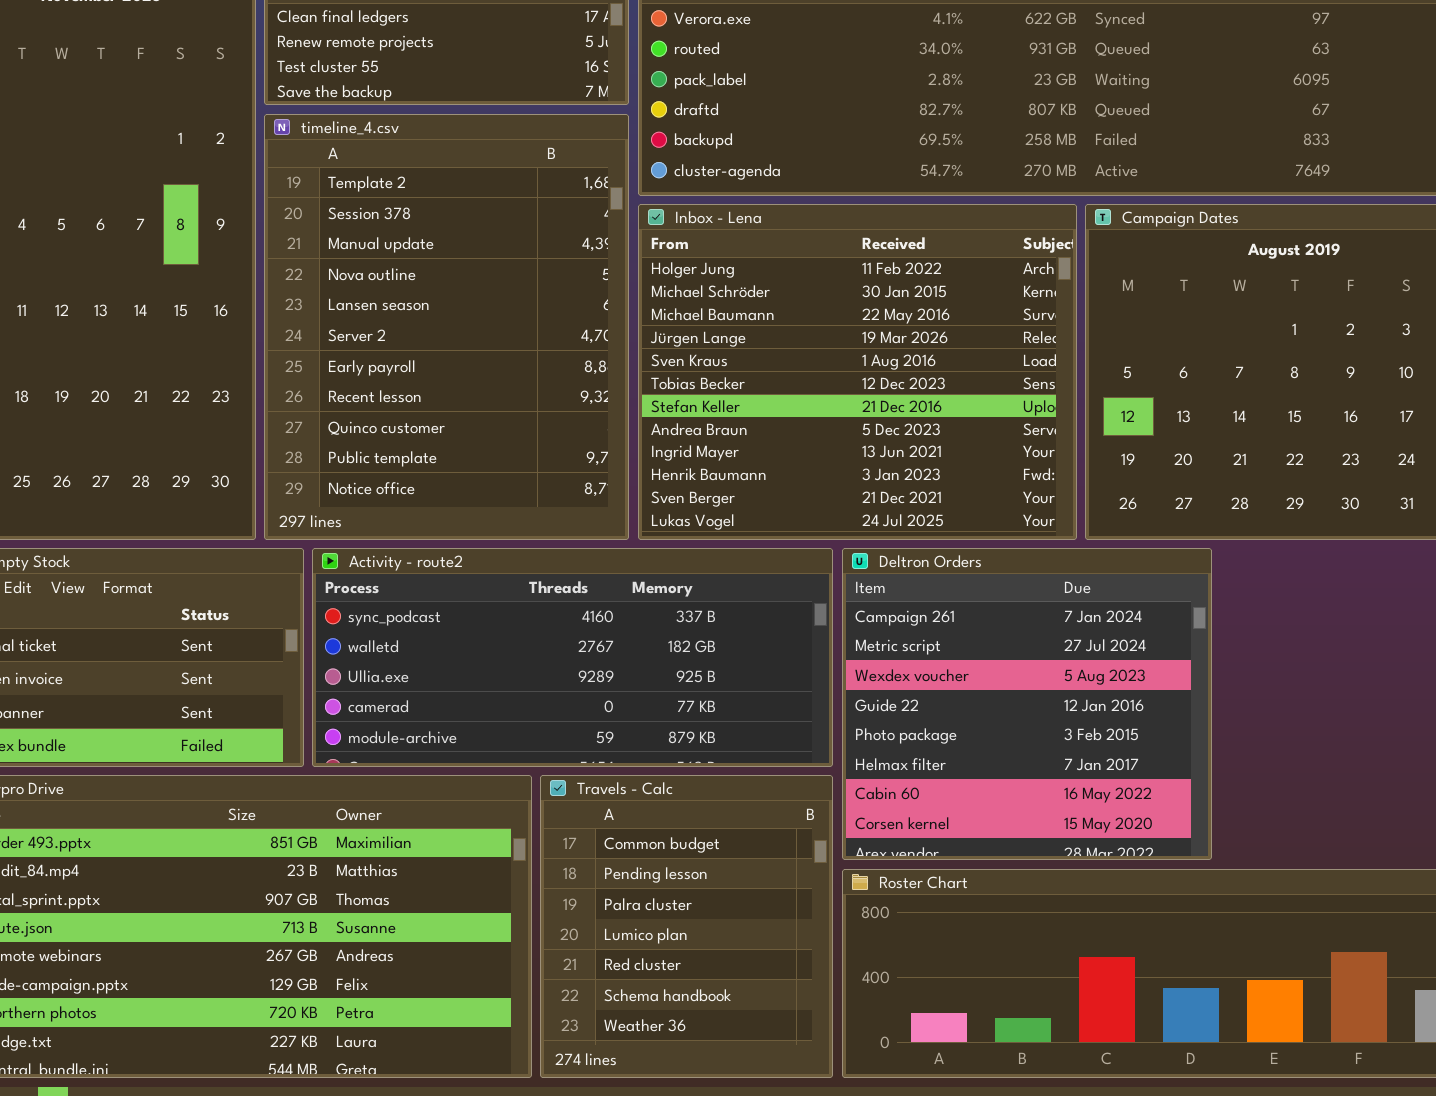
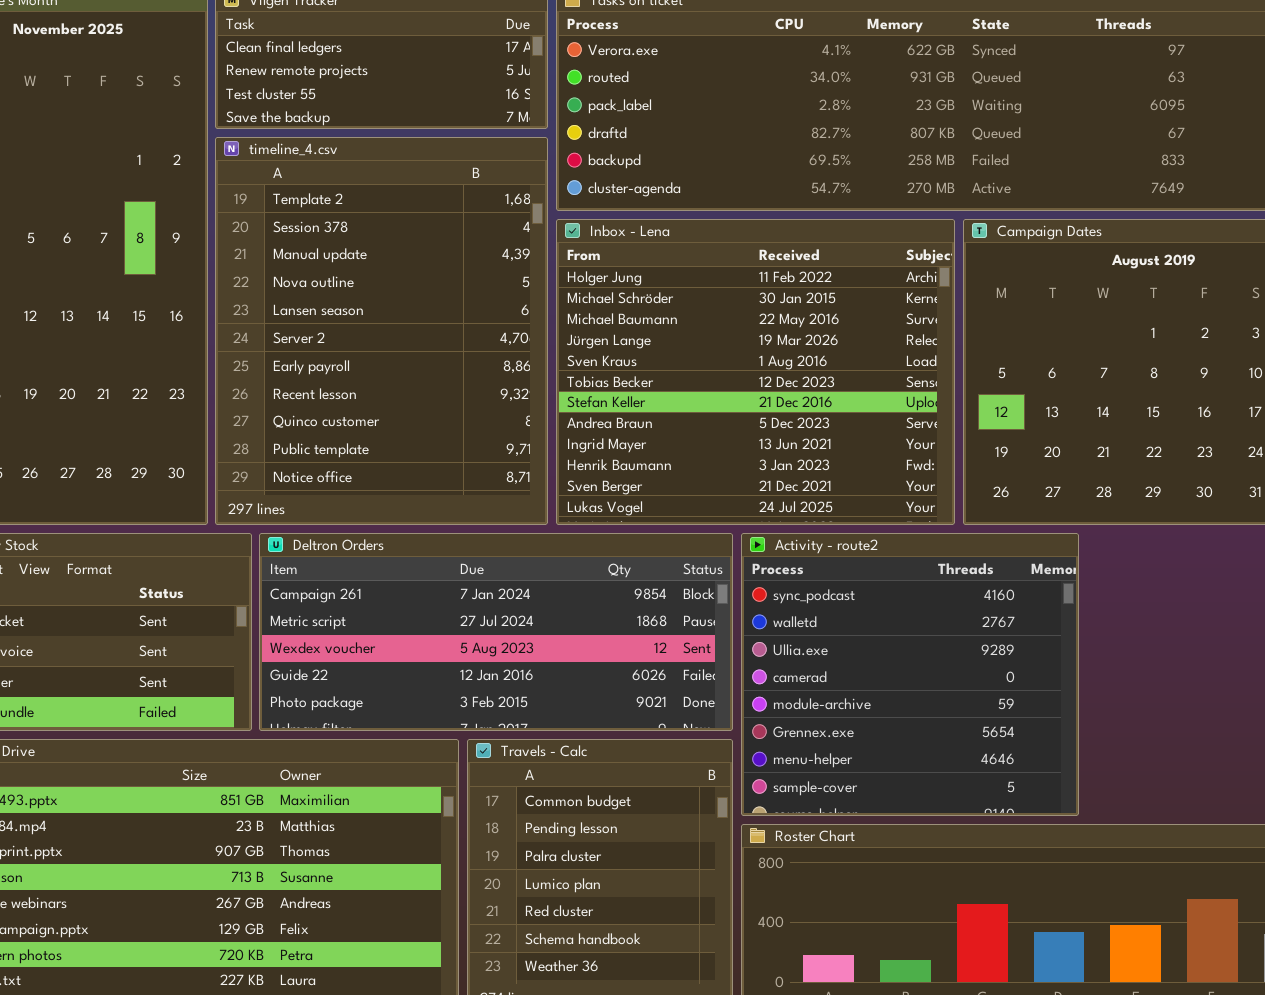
Activity - route2: [312,548,833,767] -> [741,533,1079,816], moved, resized
Deltron Orders: [842,548,1212,860] -> [259,533,733,731], moved, resized

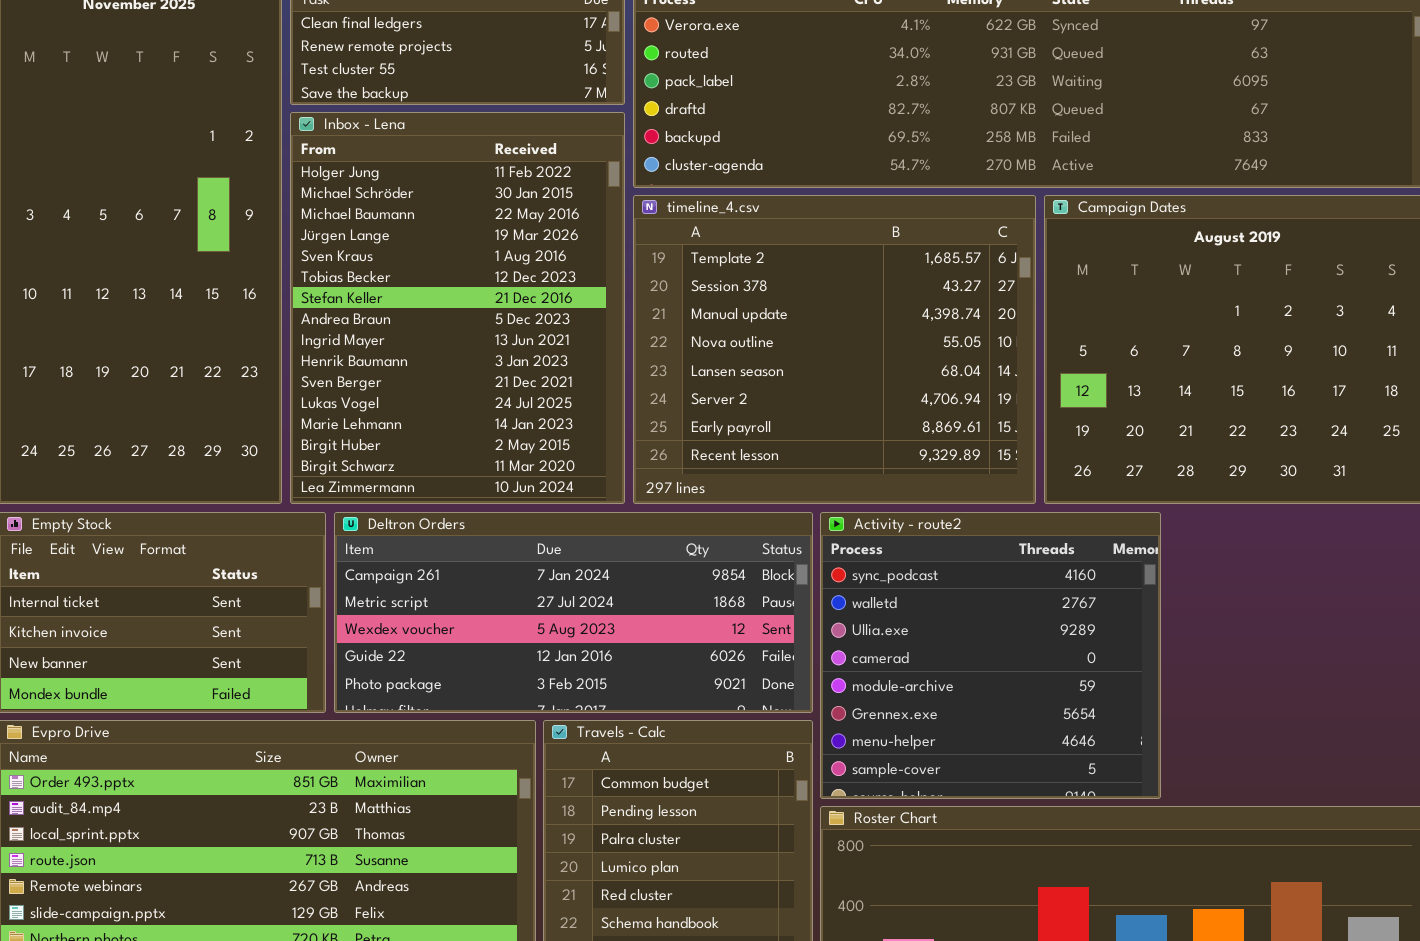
timeline_4.csv: [215,137,548,525] -> [633,195,1036,504], moved, resized
Inbox - Lena: [556,219,955,525] -> [290,112,625,504], moved, resized

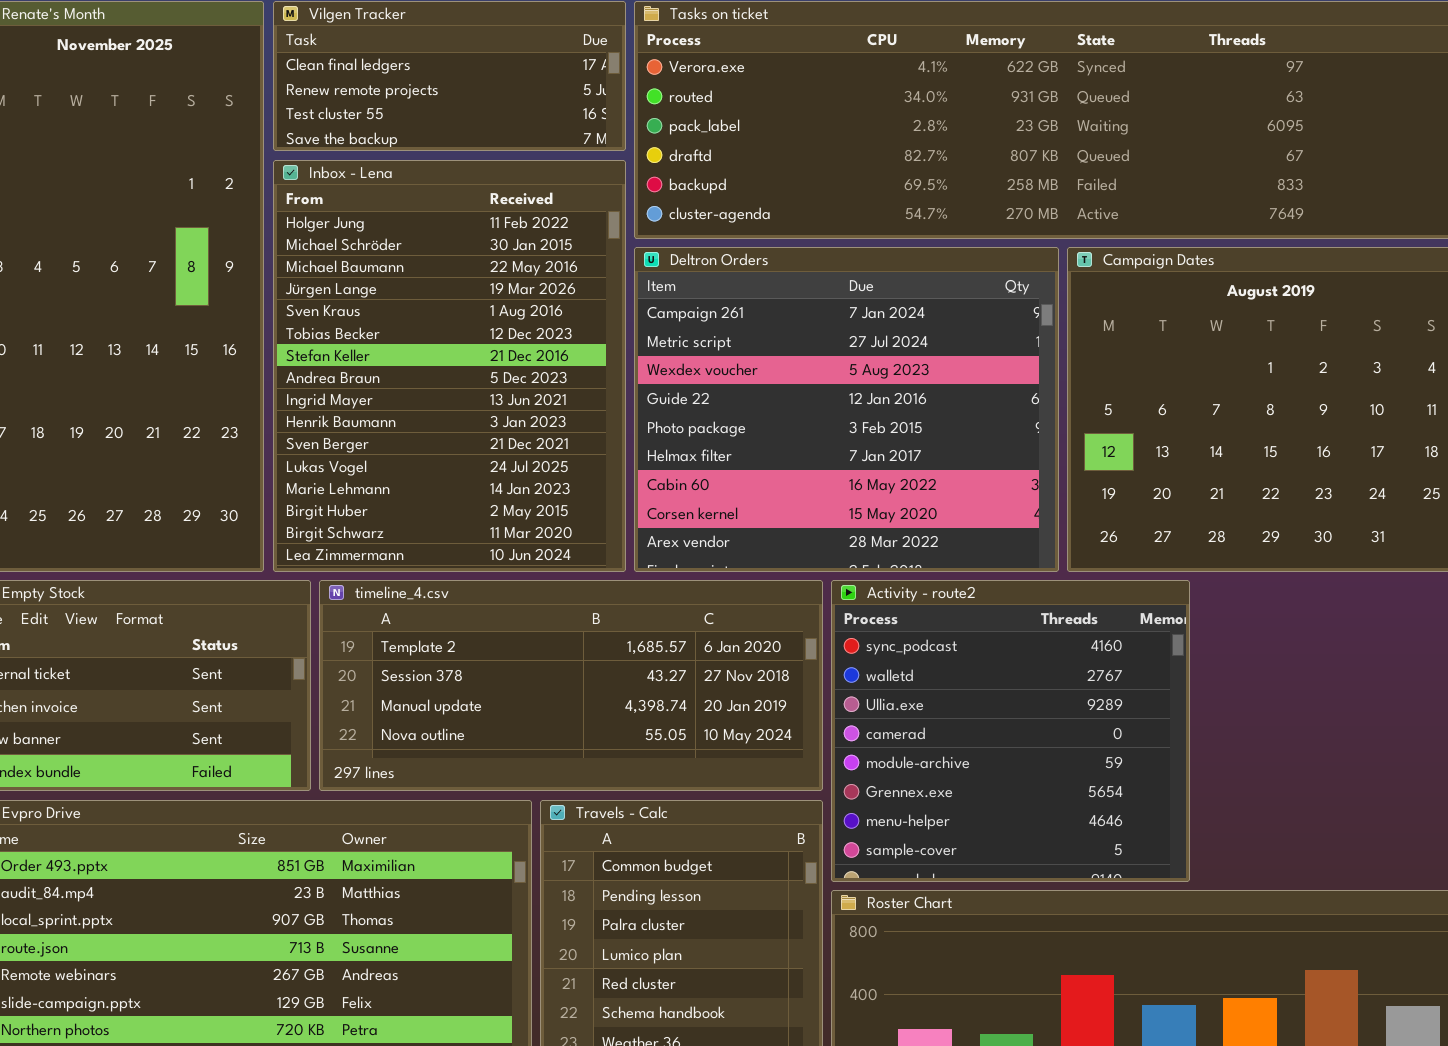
timeline_4.csv: [633,195,1036,504] -> [319,580,823,791], moved, resized
Deltron Orders: [334,512,813,713] -> [634,247,1059,572], moved, resized

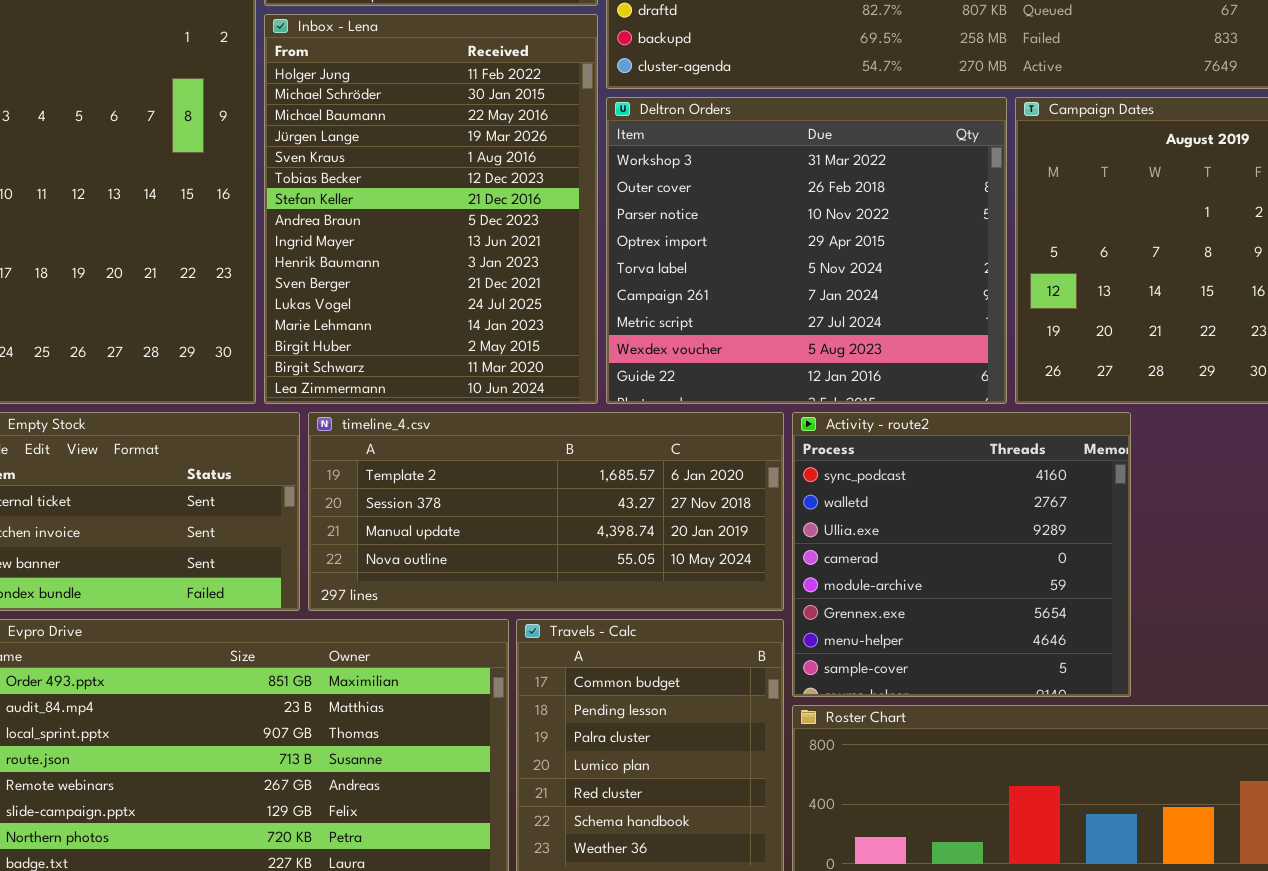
Deltron Orders: [634,247,1059,572] -> [606,97,1007,404], scrolled up 5 rows

